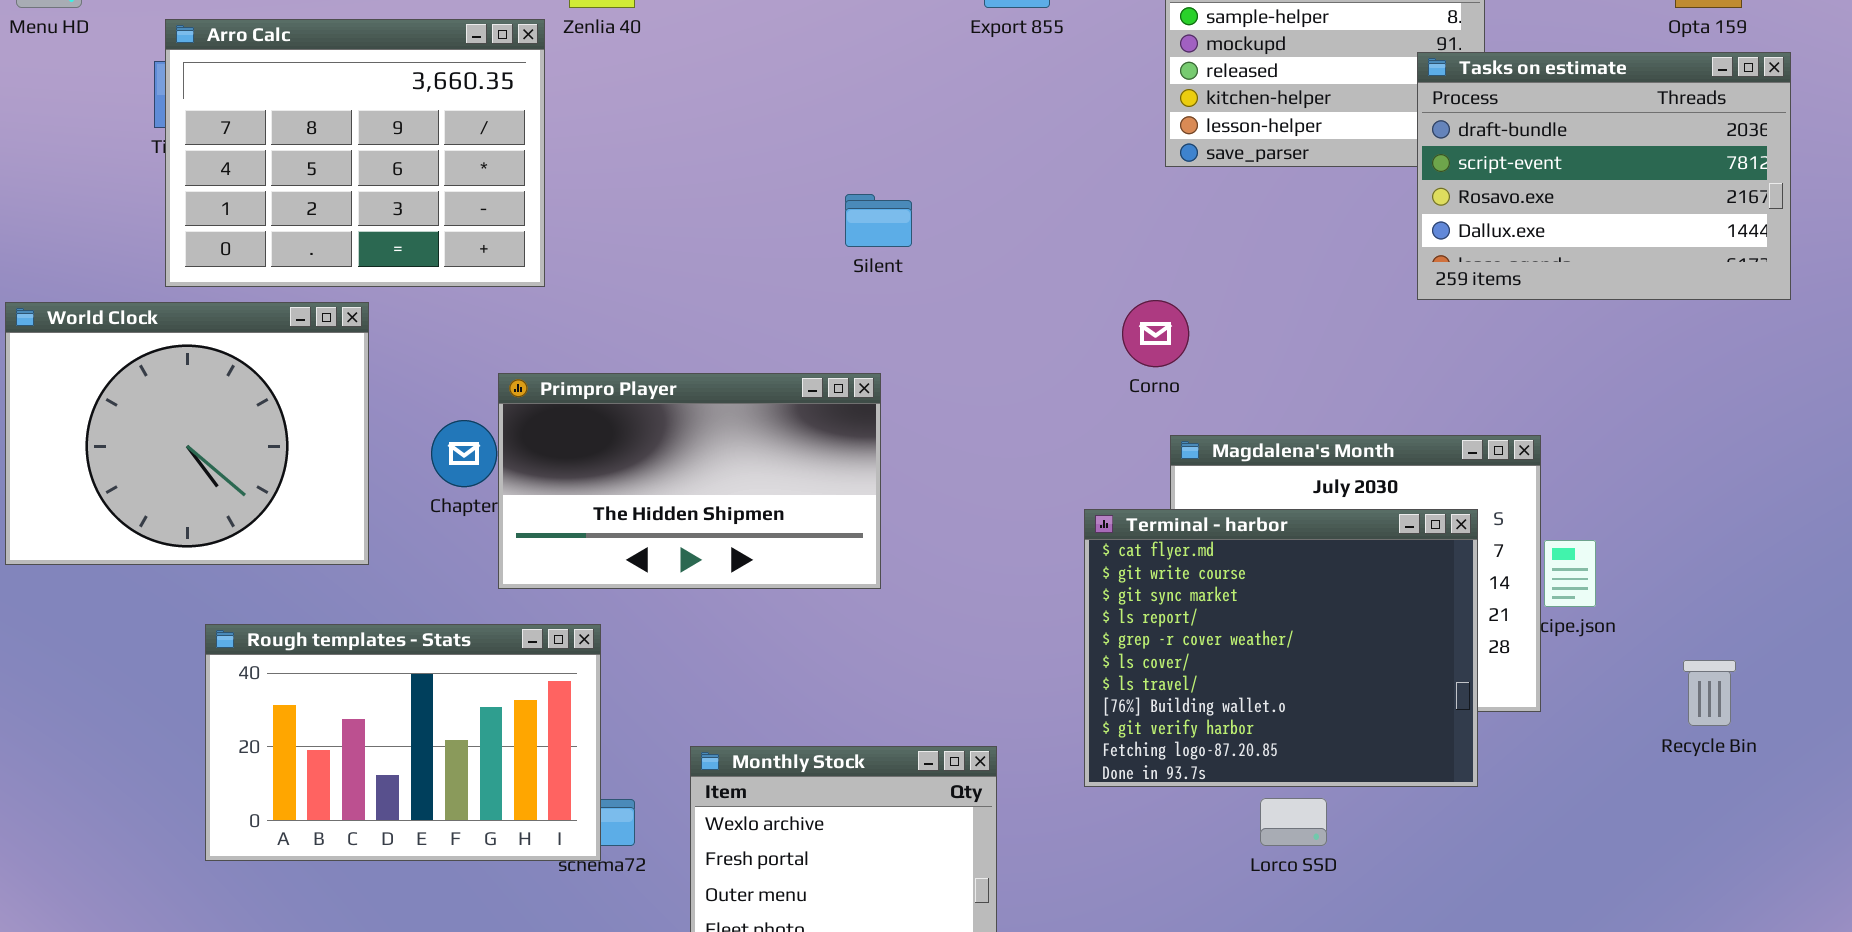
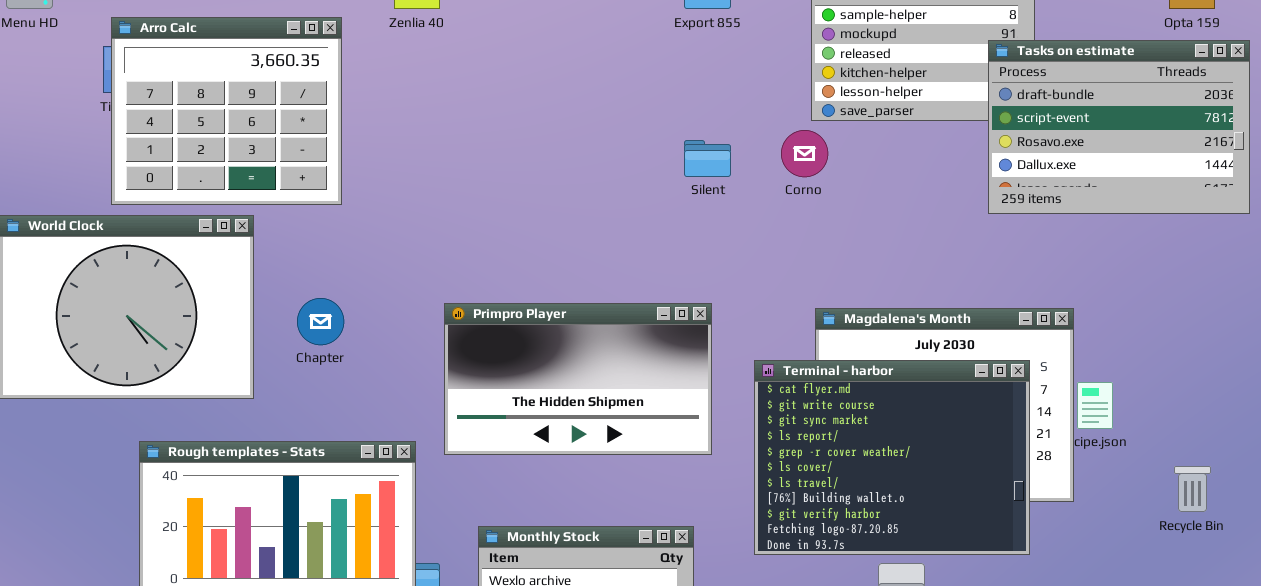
Arro Calc: [165,19,545,287] -> [111,17,342,205], resized
Silent: [845,194,912,247] -> [684,140,731,177], moved
Corno: [1122,300,1189,367] -> [781,130,828,177], moved
Primpro Player: [498,373,881,589] -> [444,303,712,455], moved

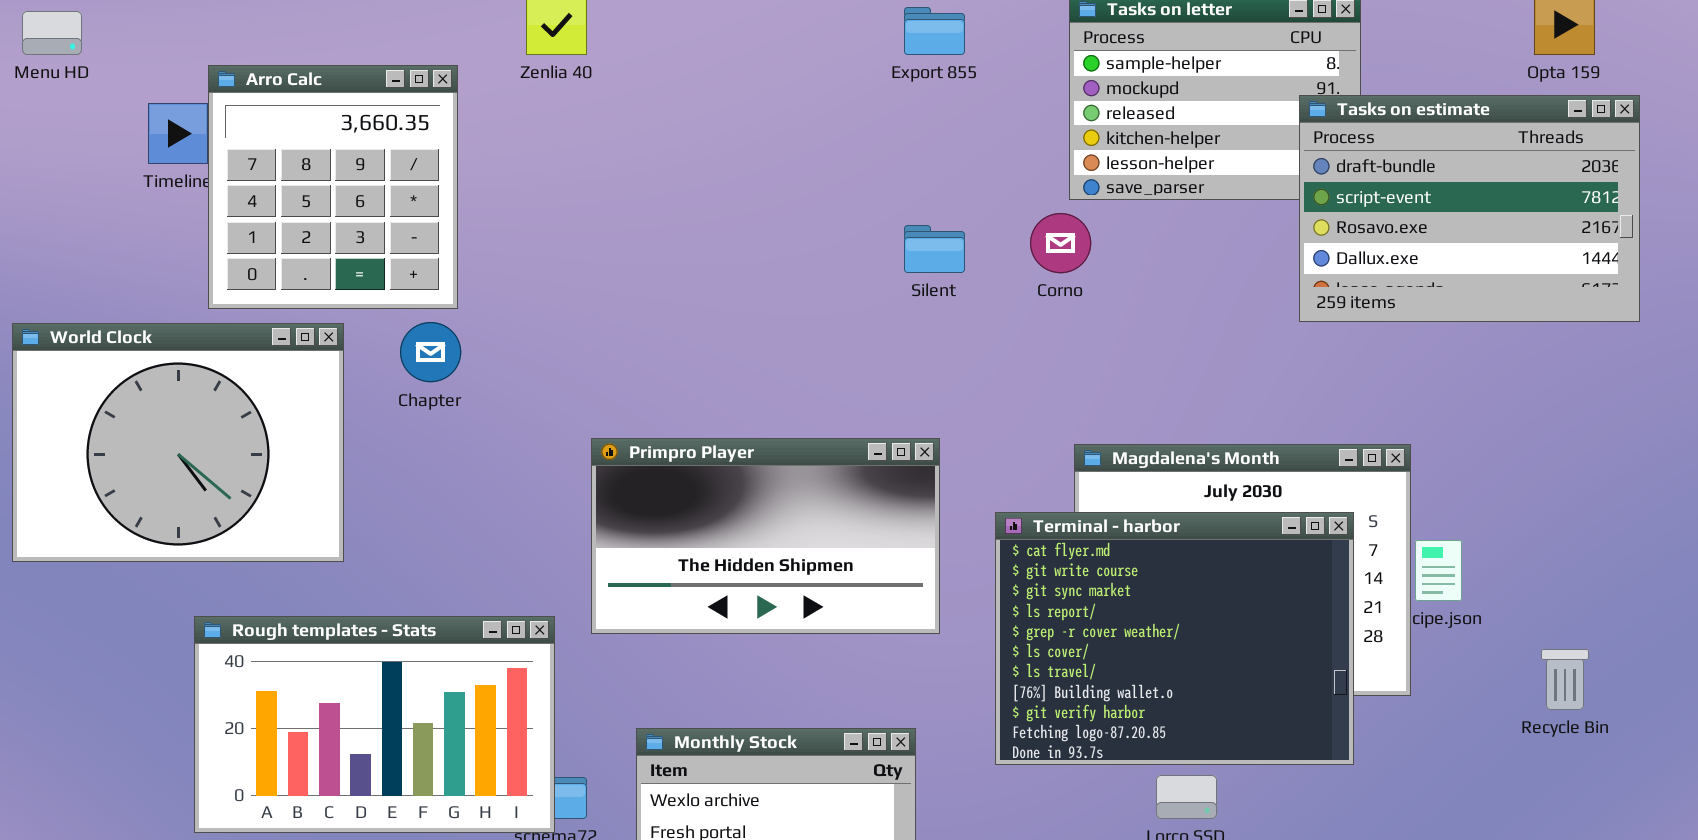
Arro Calc: [111,17,342,205] -> [208,65,458,309], resized
Chapter: [297,298,344,345] -> [400,322,461,382], moved

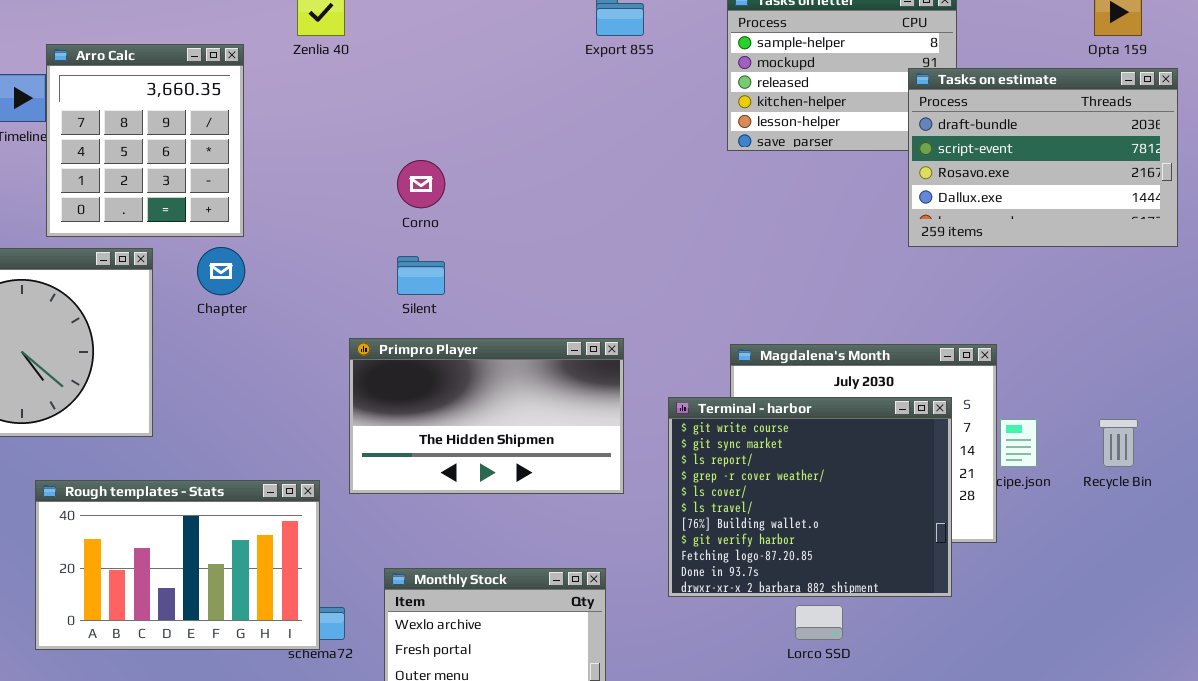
Corno: [1030,213,1091,273] -> [397,160,445,208], moved
Silent: [904,225,965,273] -> [397,256,445,295], moved
Terminal - harbor: [995,512,1354,765] -> [668,397,952,597], scrolled down 1 row
Recycle Bin: [1541,649,1589,710] -> [1099,419,1138,467], moved

